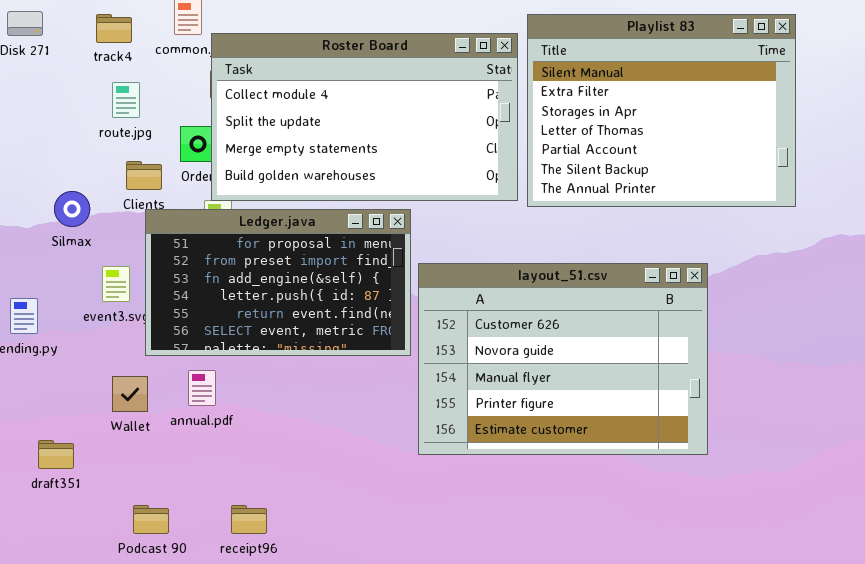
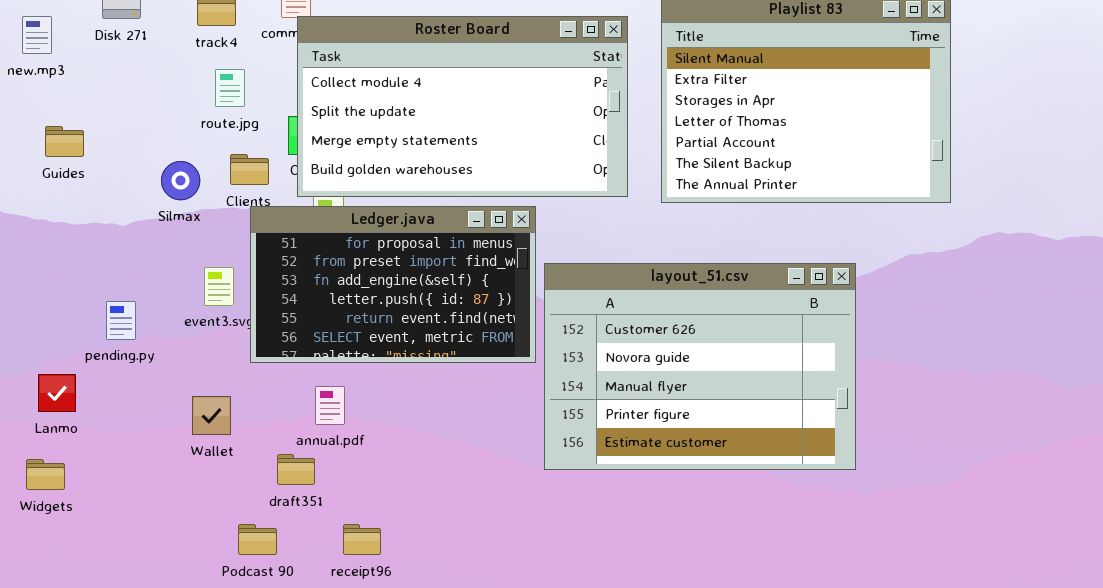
Roster Board: [211,33,518,201] -> [297,16,628,197], moved
Silmax: [54,191,90,227] -> [161,161,200,200], moved
annual.pdf: [188,370,216,406] -> [315,386,345,425], moved
Wallet: [112,376,148,412] -> [192,396,231,435], moved
draft351: [38,440,74,469] -> [277,454,315,485], moved

